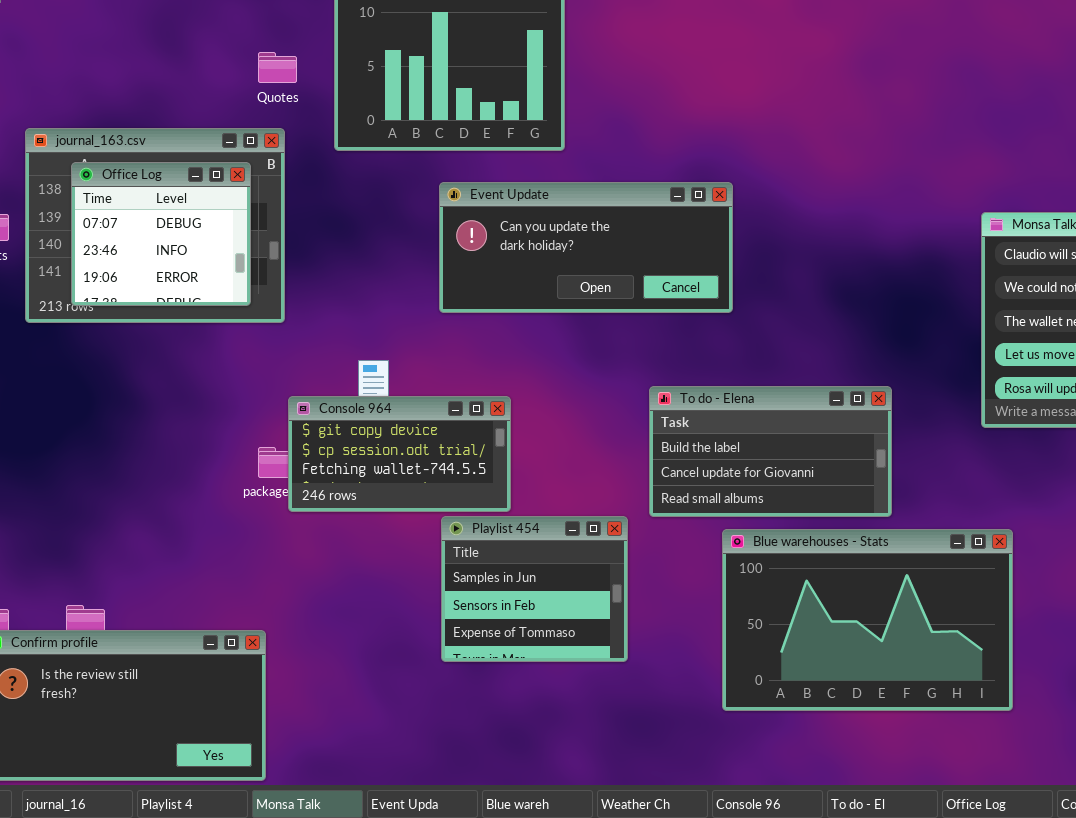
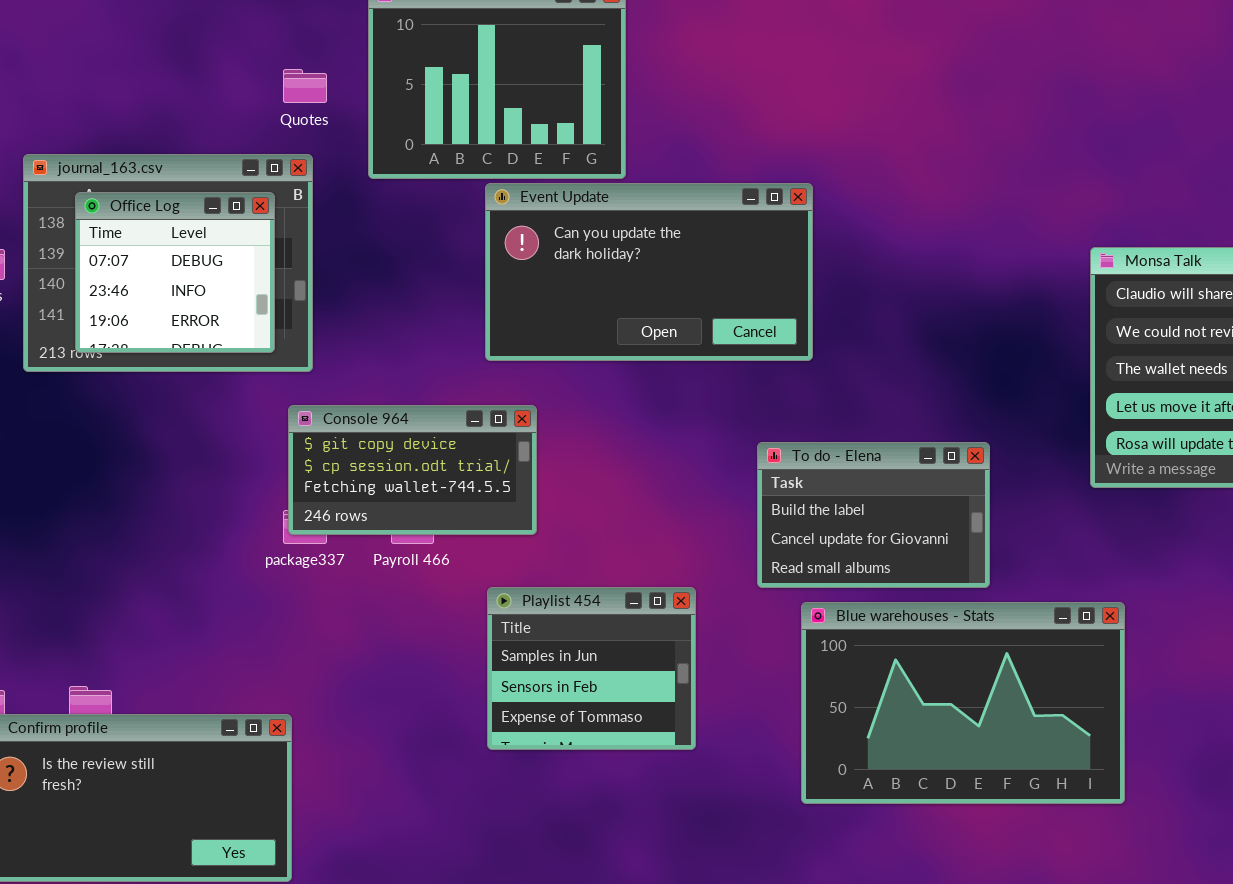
Event Update: [439,182,733,313] -> [485,183,813,361], resized
To do - Elena: [649,386,892,517] -> [757,442,990,588], resized
Console 964: [288,396,511,512] -> [288,405,537,535], moved

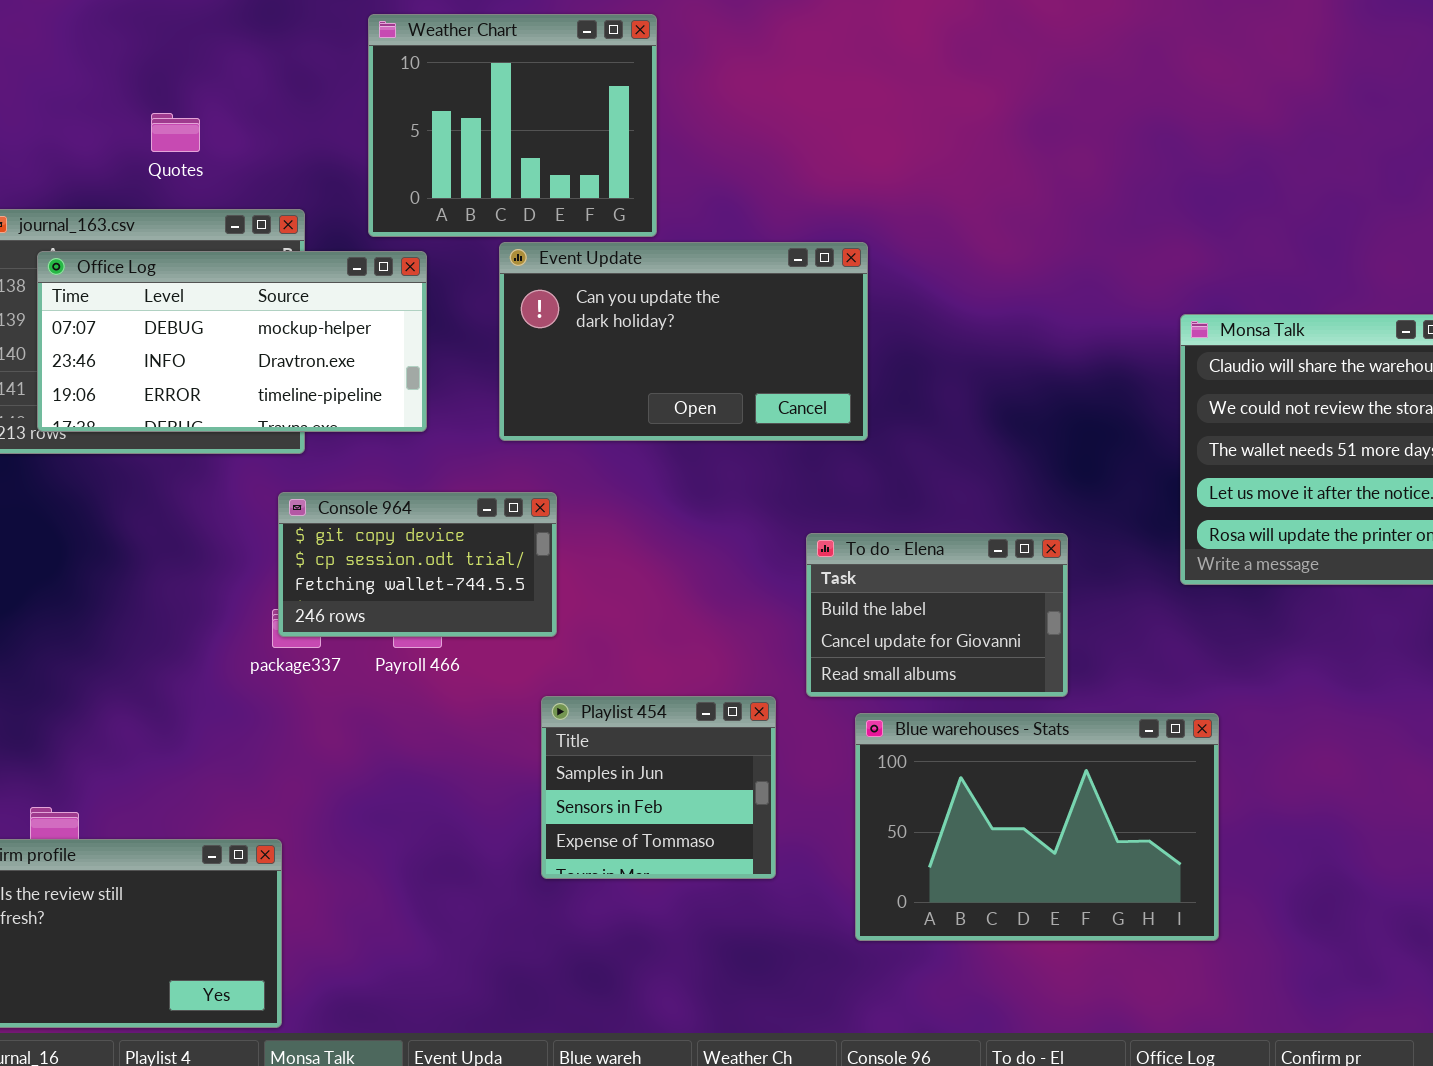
Quotes: [283,69,327,103] -> [151,113,200,152], moved
Office Log: [75,192,275,353] -> [37,251,427,432], resized
Playlist 454: [487,587,696,750] -> [541,696,776,879], moved

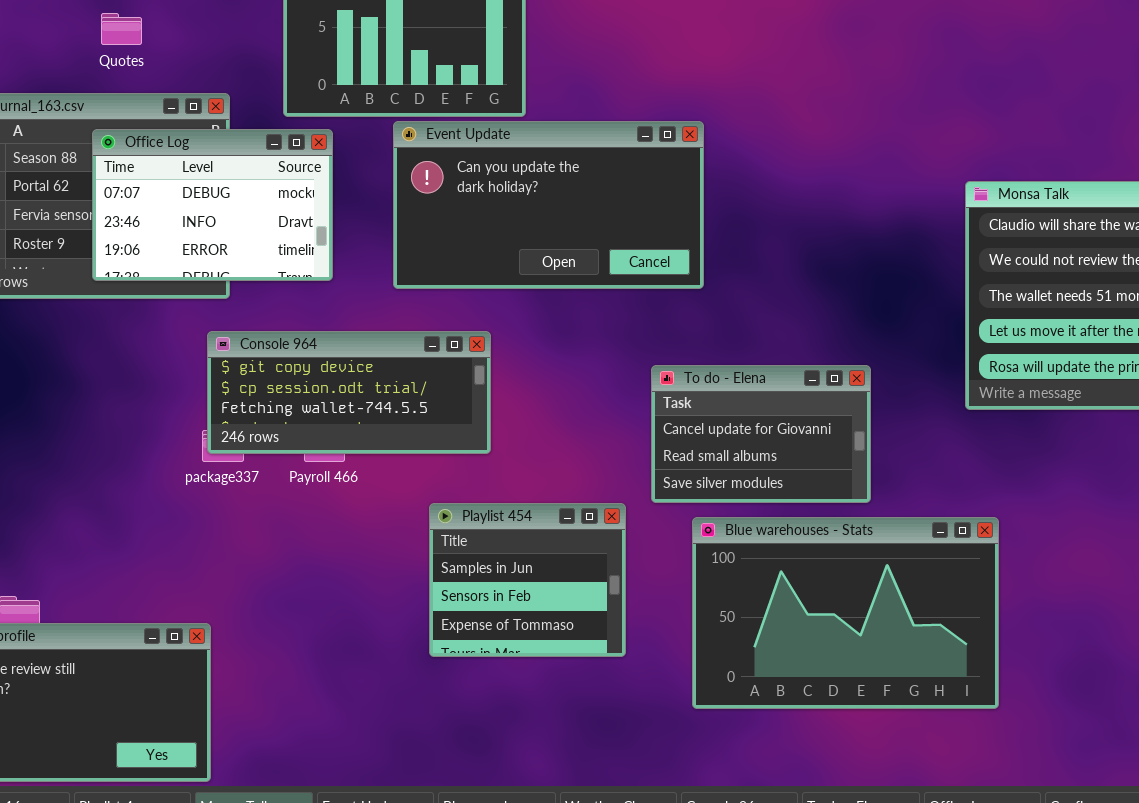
Office Log: [37,251,427,432] -> [92,129,333,281], resized
Console 964: [278,492,557,637] -> [207,331,491,454], resized
To do - Elena: [806,533,1068,697] -> [651,365,871,503], scrolled down 1 row

